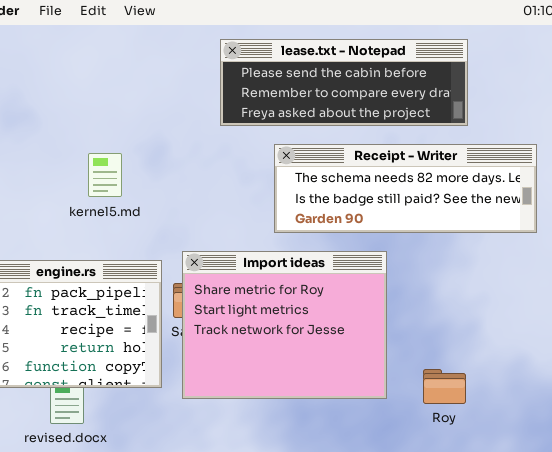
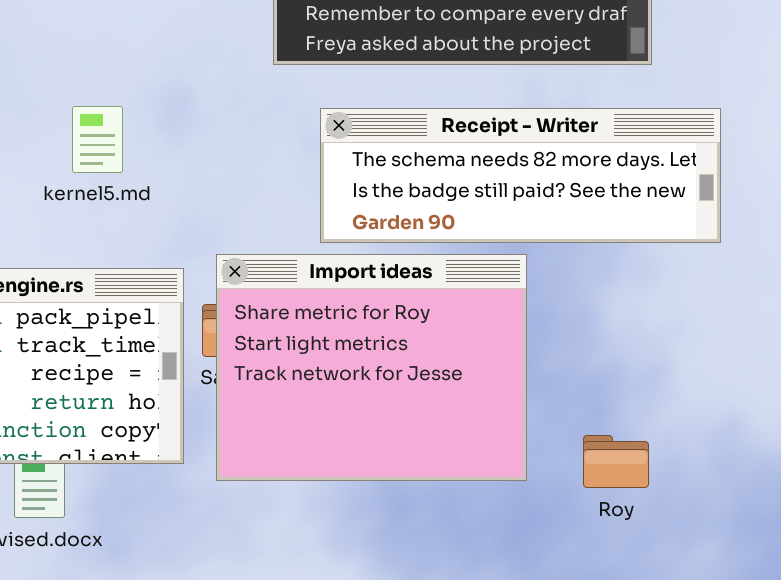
Receipt - Writer: [274,144,537,233] -> [320,108,721,243], moved

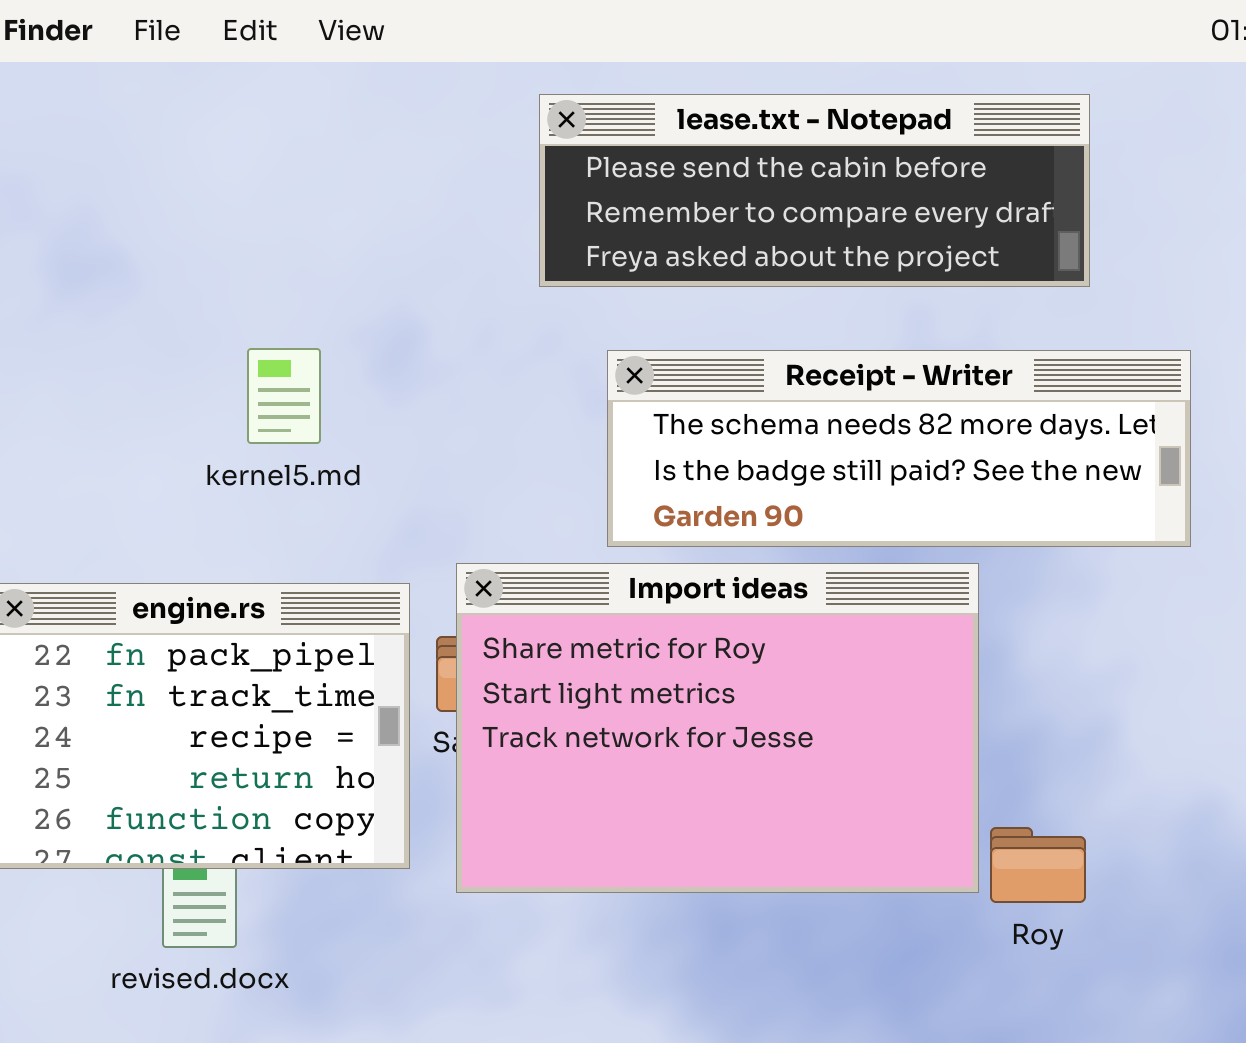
Import ideas: [216,254,527,481] -> [456,563,979,893], resized

